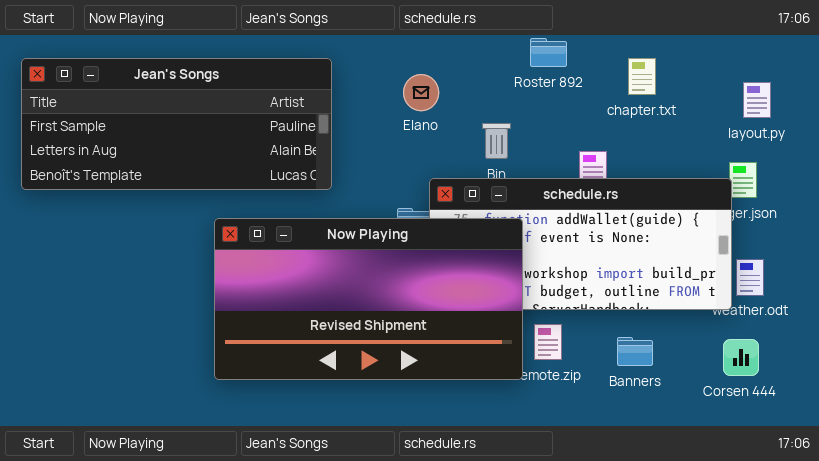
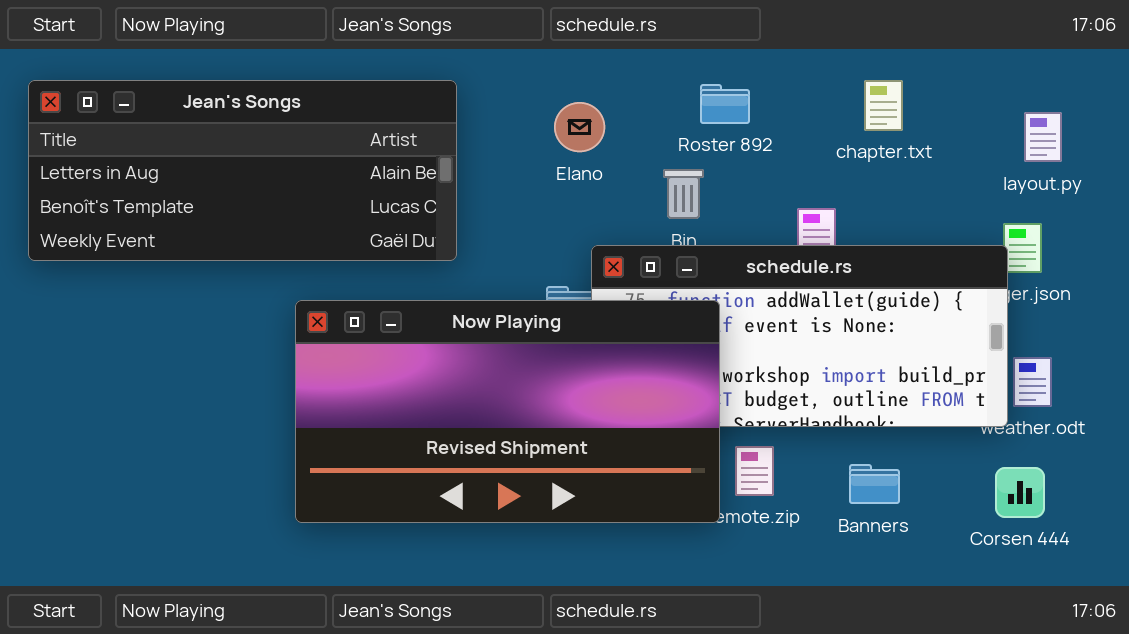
Roster 892: [530,38,567,67] -> [700,84,750,124], moved
Jean's Songs: [21,58,332,190] -> [28,80,457,261], scrolled down 1 row

